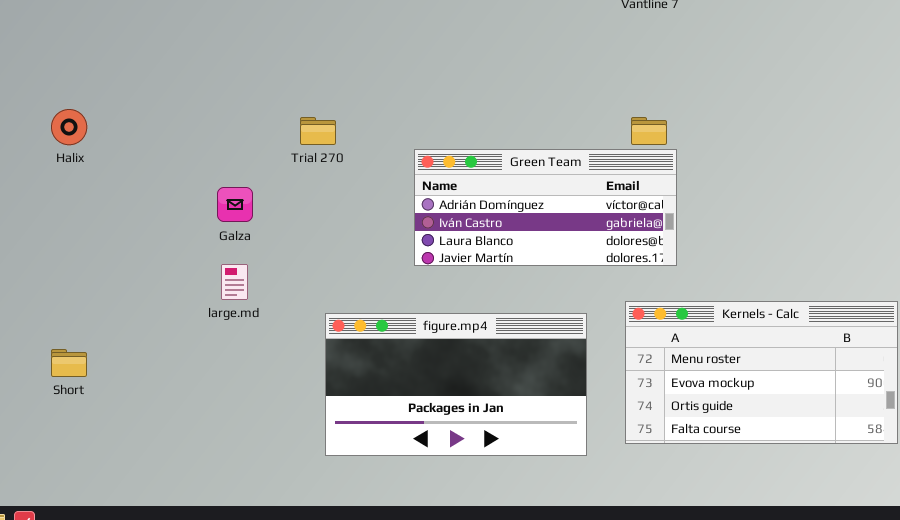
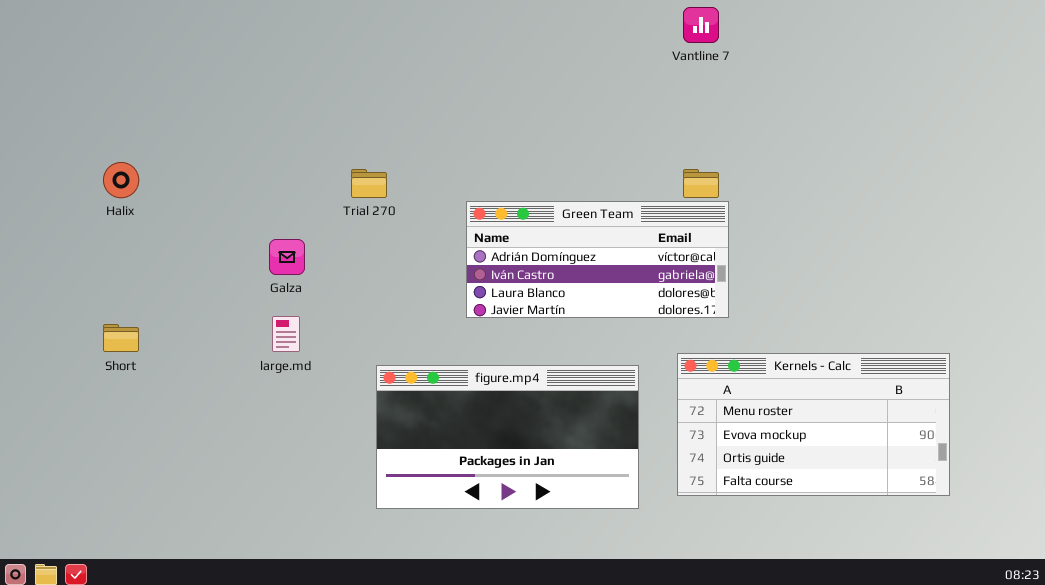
Short: [51,349,87,377] -> [103,324,139,352], moved

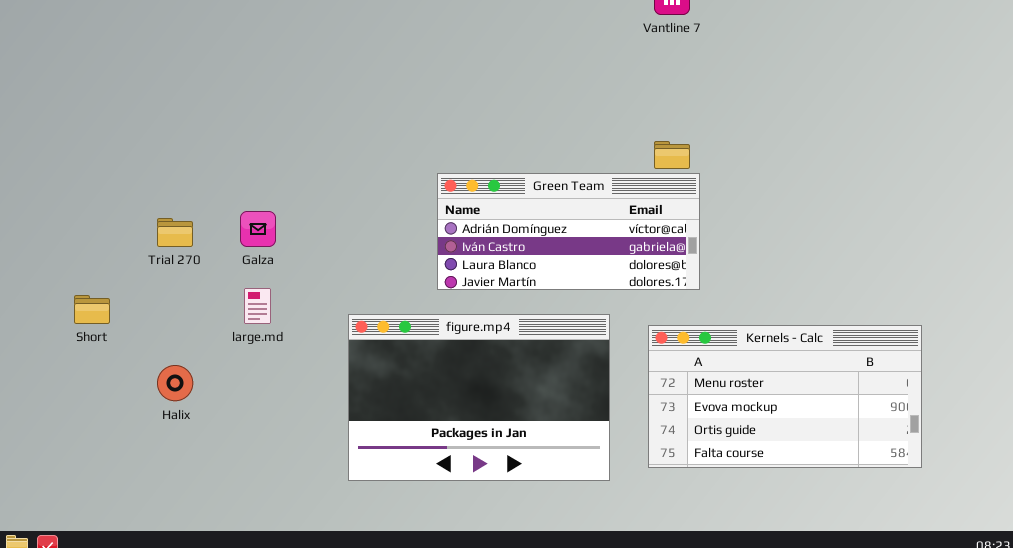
Halix: [103,162,139,198] -> [157,365,193,401], moved
Trial 270: [351,169,387,198] -> [157,218,193,247], moved
figure.mp4: [376,365,639,509] -> [348,314,610,481], resized

